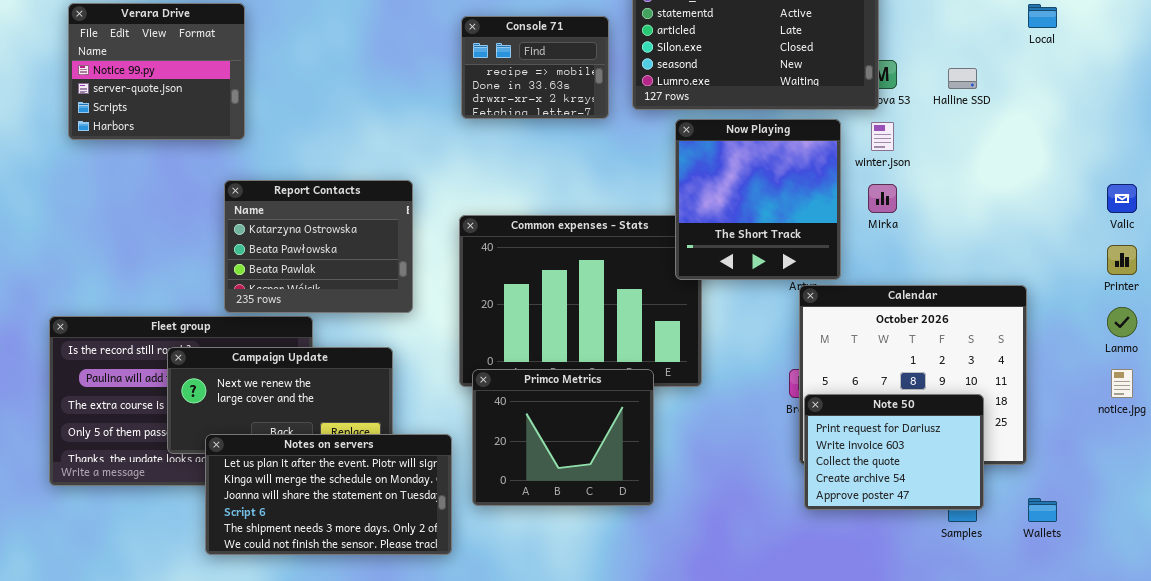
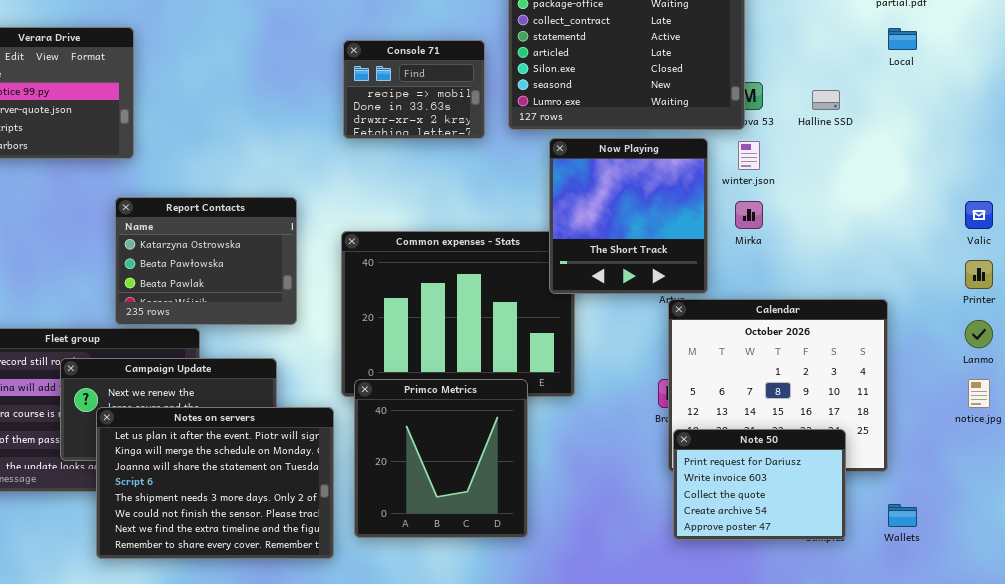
Primco Metrics: [472,369,654,506] -> [354,379,528,538], resized
Note 50: [804,394,984,510] -> [673,429,846,540], moved
Notes on servers: [205,434,452,555] -> [96,407,334,559], resized

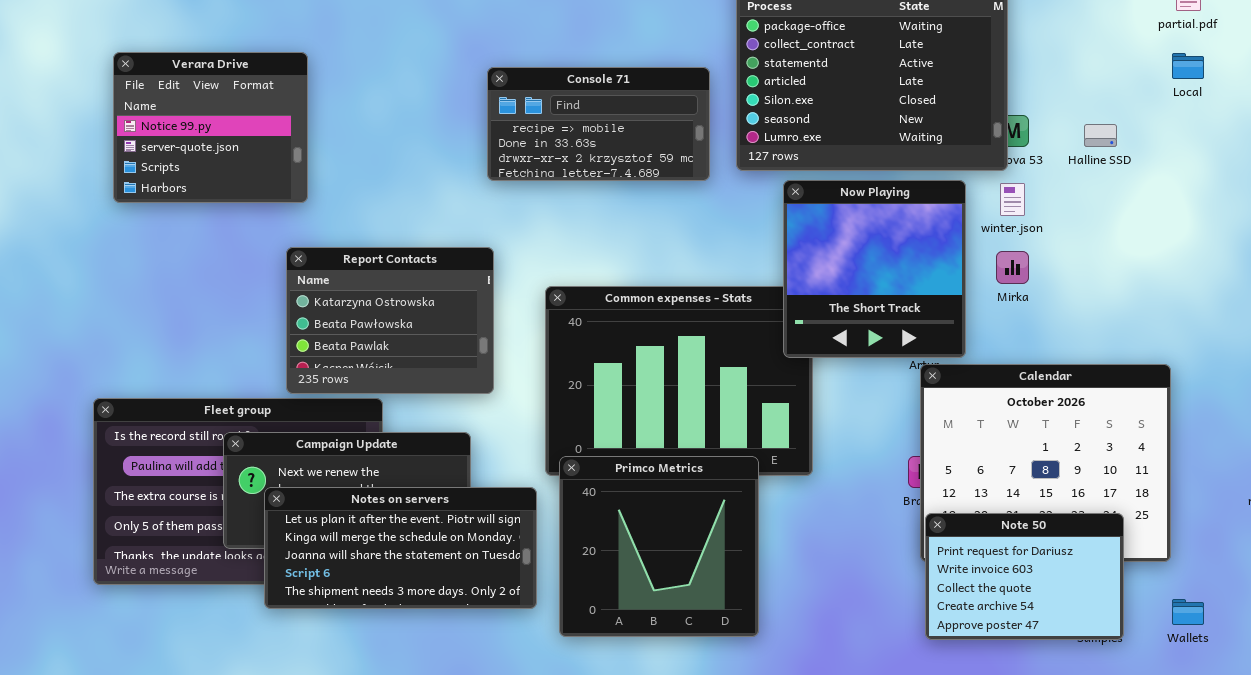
Console 71: [343,40,485,139] -> [487,67,710,181], resized
Notes on servers: [96,407,334,559] -> [264,487,537,609], resized

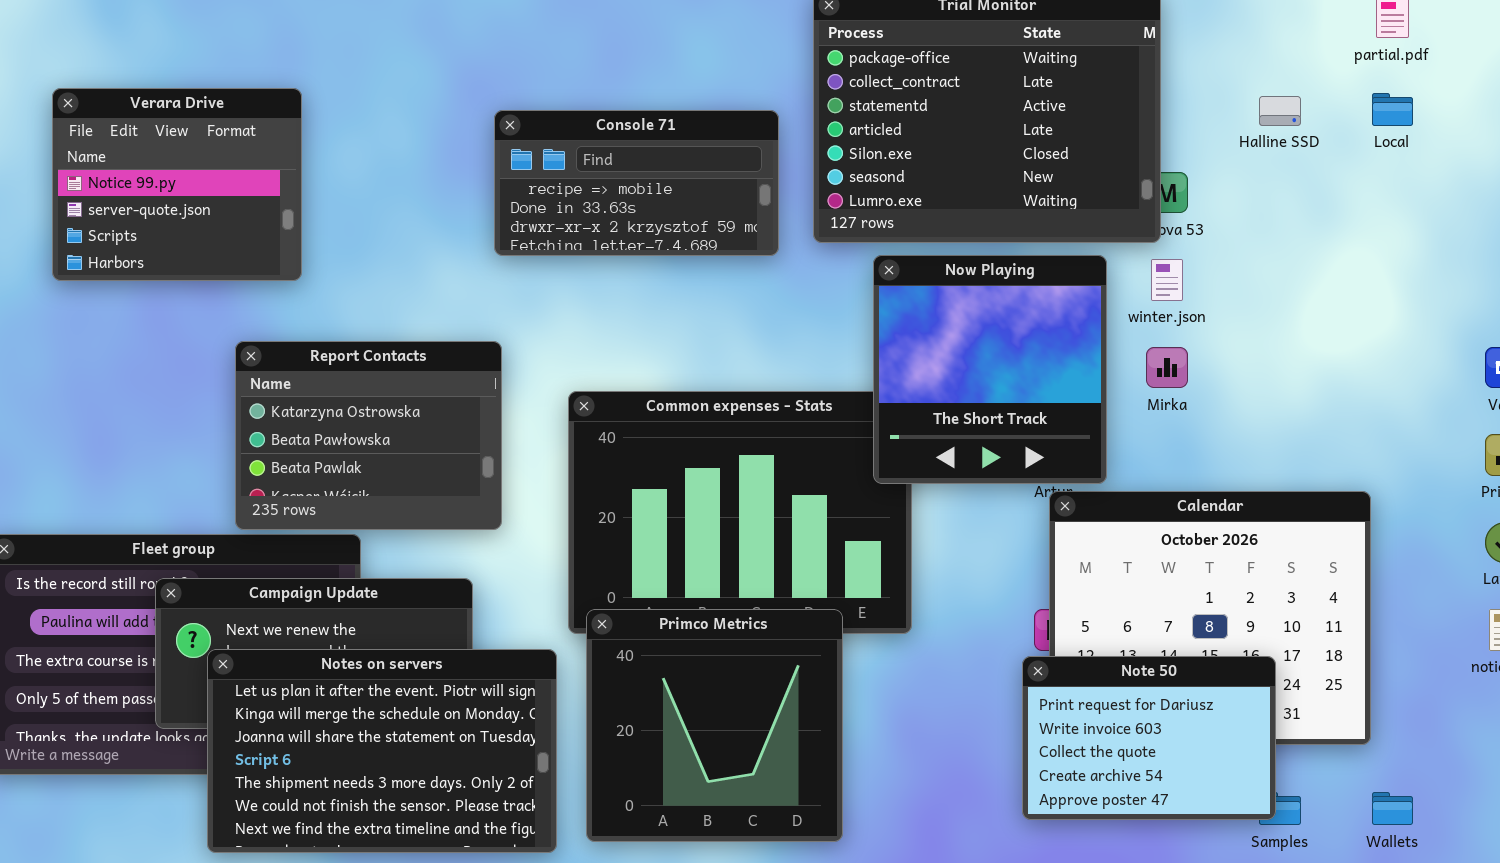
Verara Drive: [113,52,308,203] -> [52,88,302,281], moved
Halline SSD: [1084,124,1117,147] -> [1259,96,1301,126], moved
Notes on servers: [264,487,537,609] -> [207,649,557,853], resized
Note 50: [925,513,1124,640] -> [1022,656,1276,820], moved

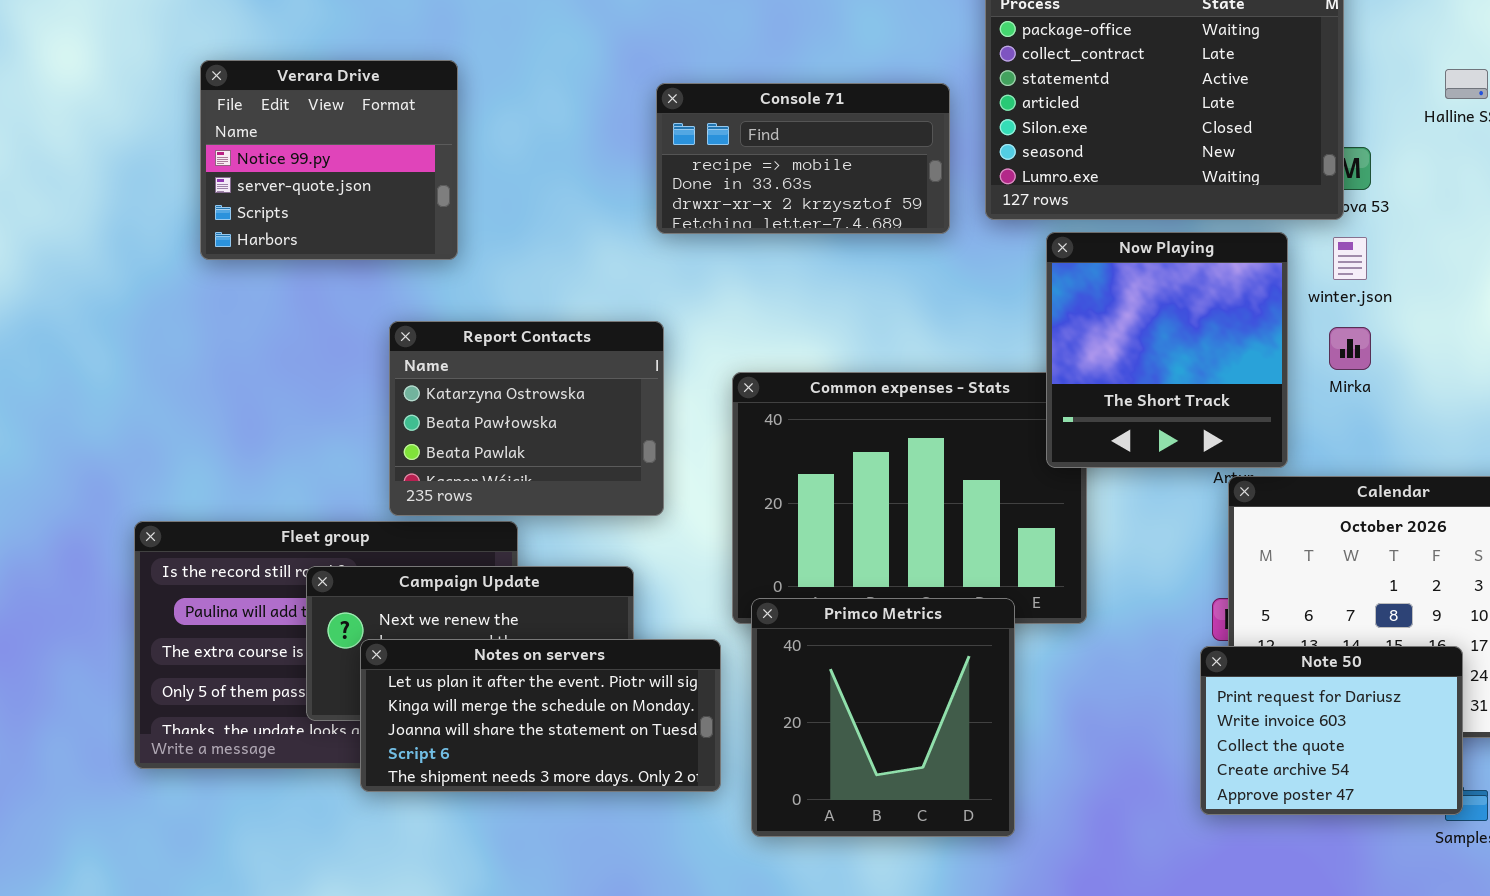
Notes on servers: [207,649,557,853] -> [360,639,721,792], resized

